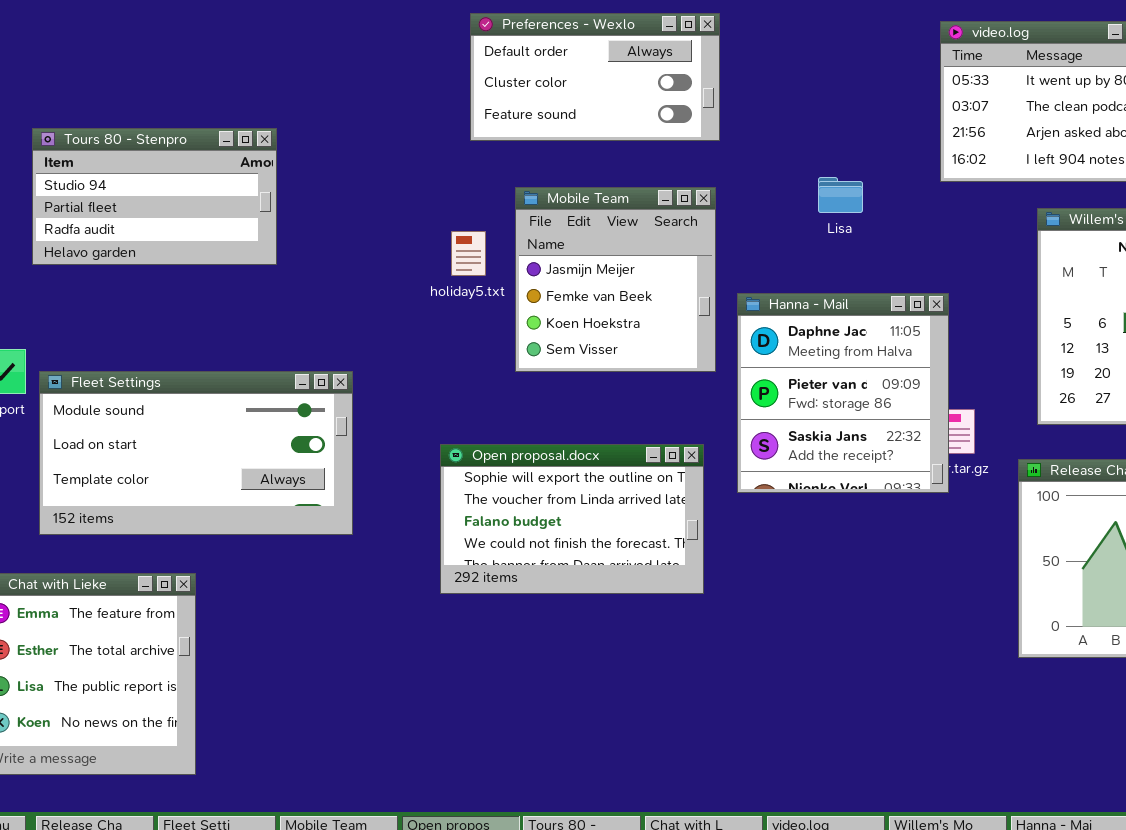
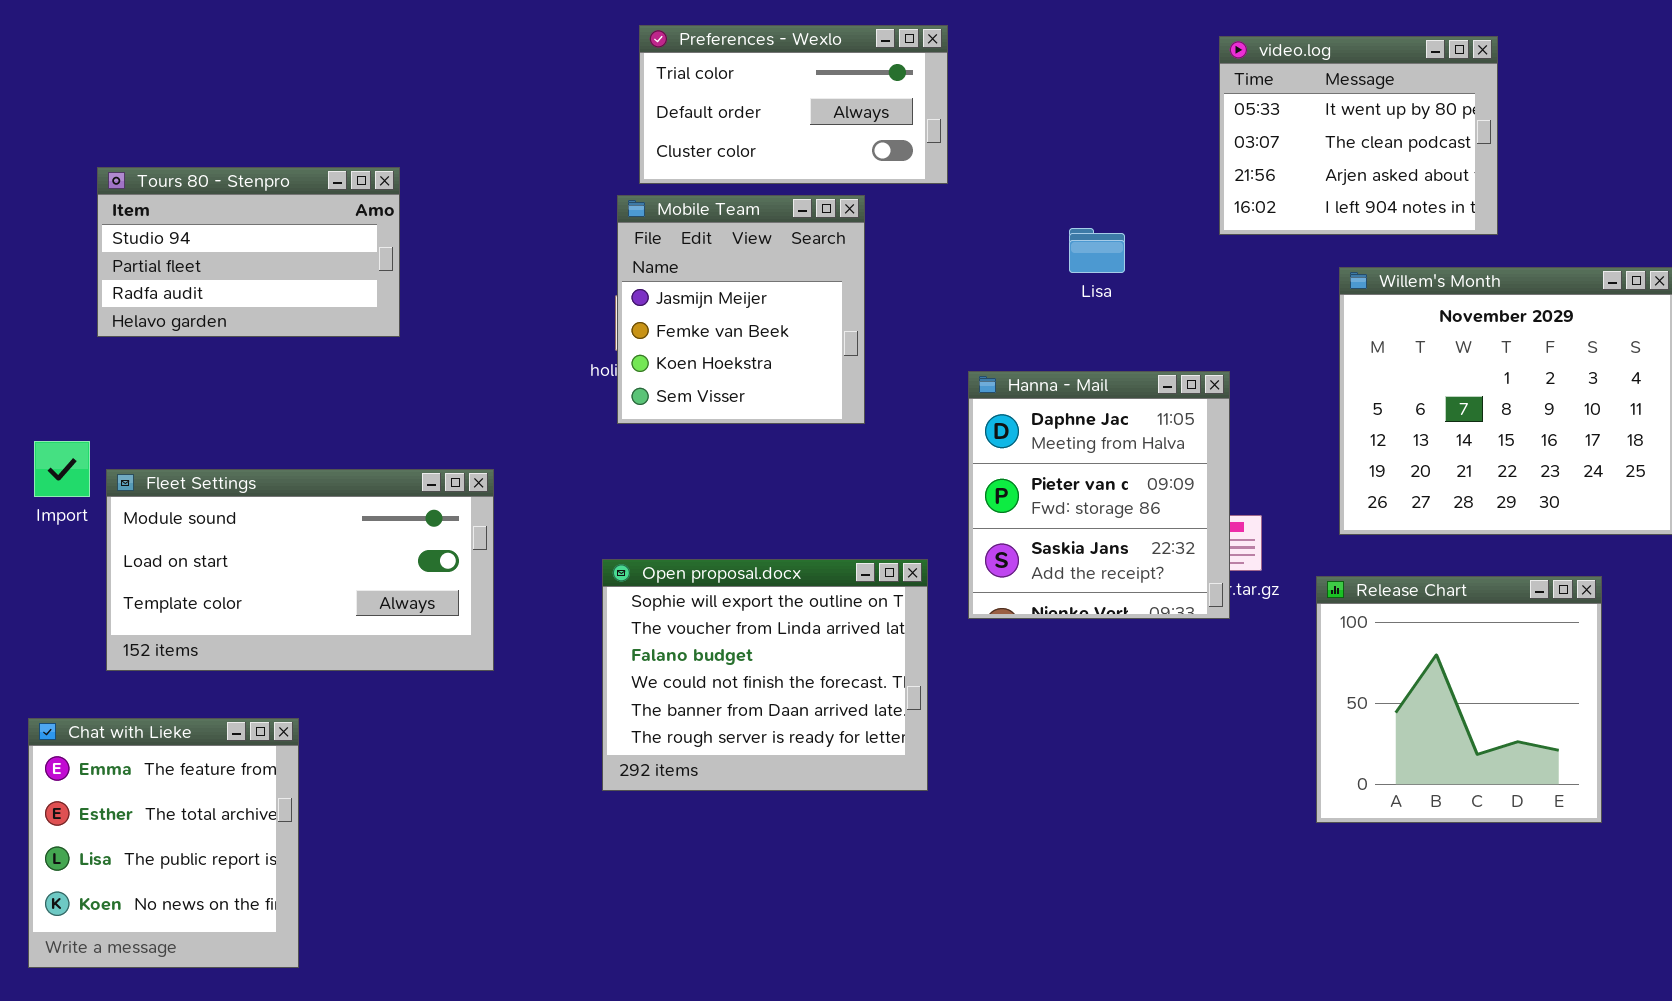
Preferences - Wexlo: [470,13,720,141] -> [639,25,948,184], scrolled up 1 row
Mobile Team: [515,187,716,372] -> [617,195,865,424], moved
Open proposal.docx: [440,444,704,594] -> [602,559,928,791], resized

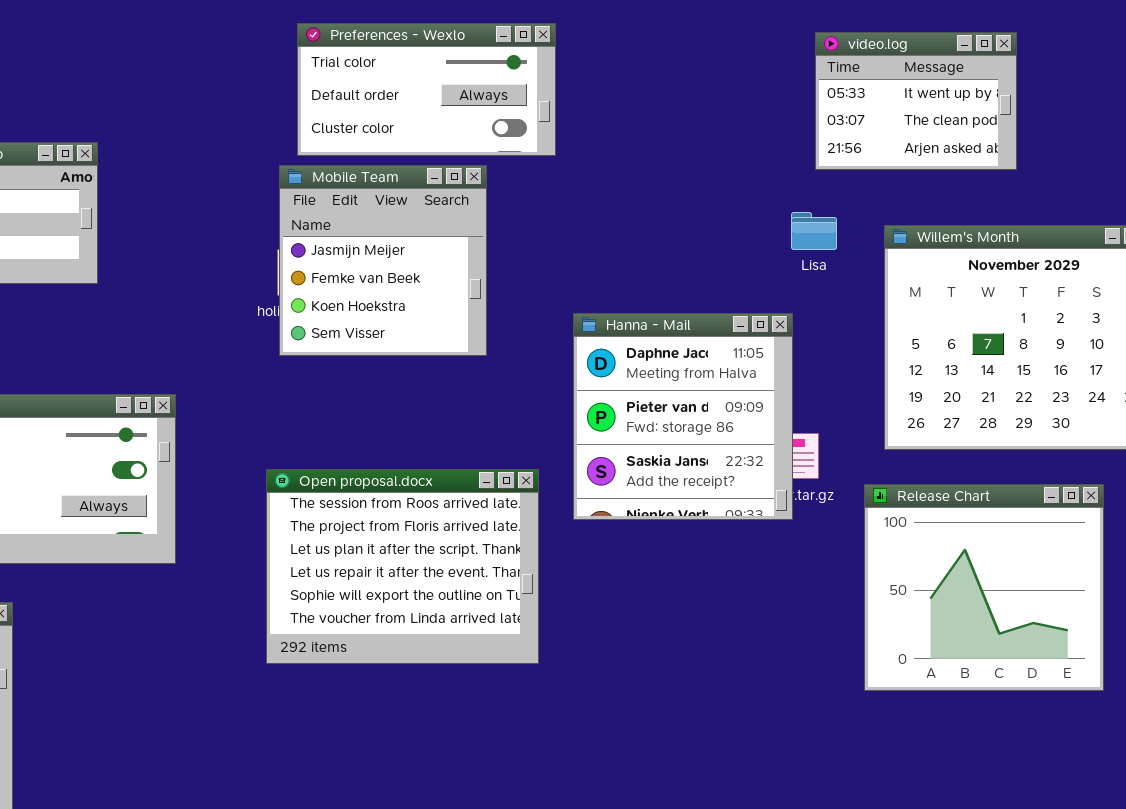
video.log: [1219,36,1498,235] -> [815,32,1017,170], resized
Lisa: [1069,228,1125,273] -> [791,212,837,250], moved
Open proposal.docx: [602,559,928,791] -> [266,469,539,664], scrolled up 4 rows

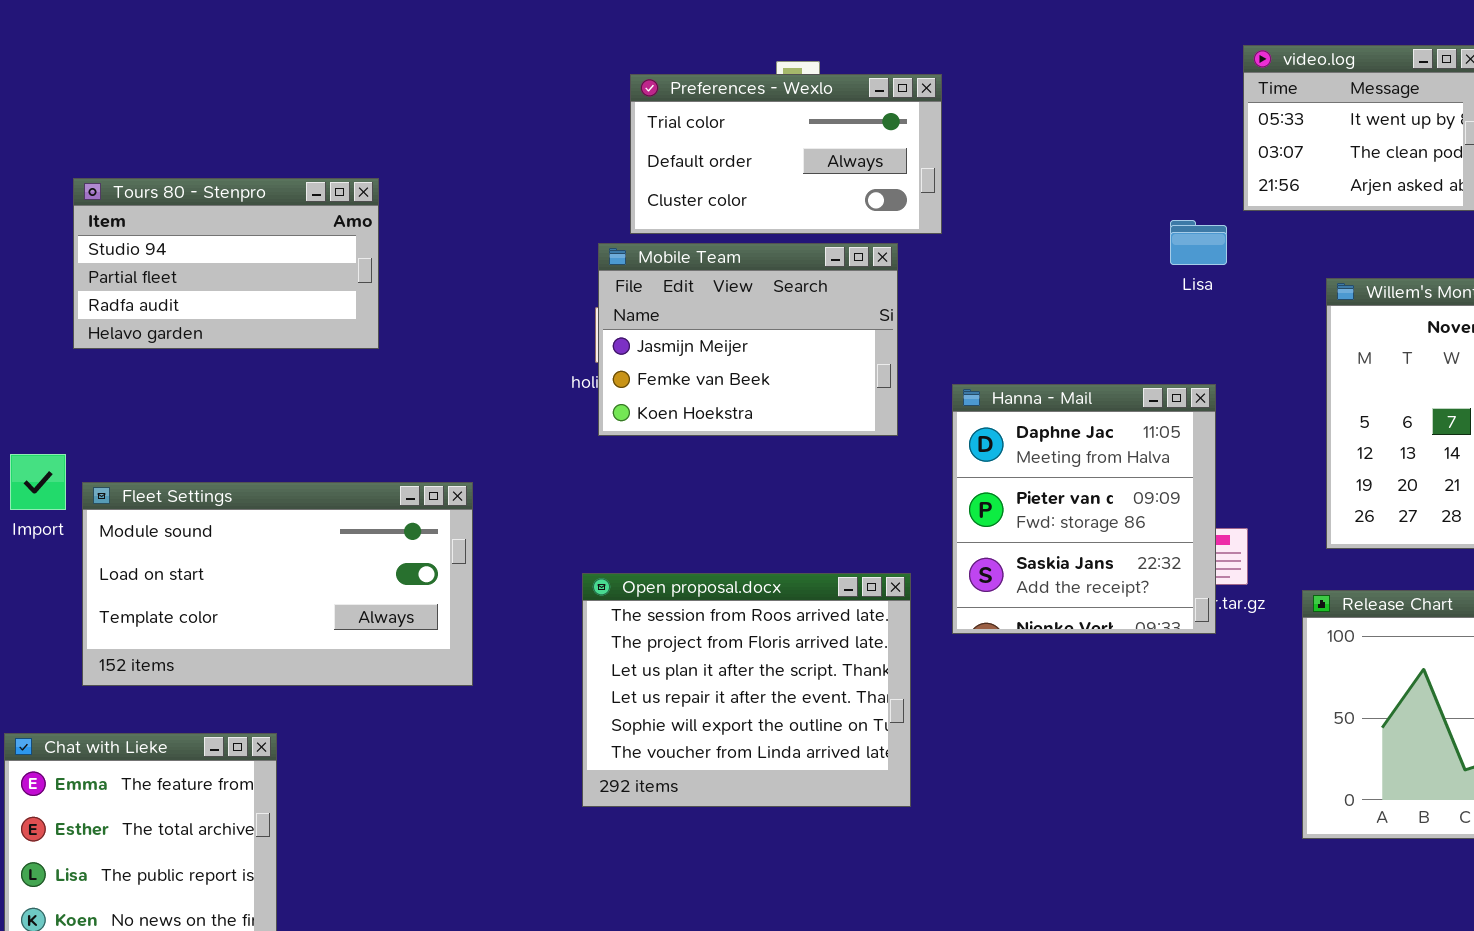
Preferences - Wexlo: [297,23,556,156] -> [630,74,942,234], moved
Mobile Team: [279,165,487,356] -> [598,243,898,436], resized
Lisa: [791,212,837,250] -> [1170,220,1227,265], moved

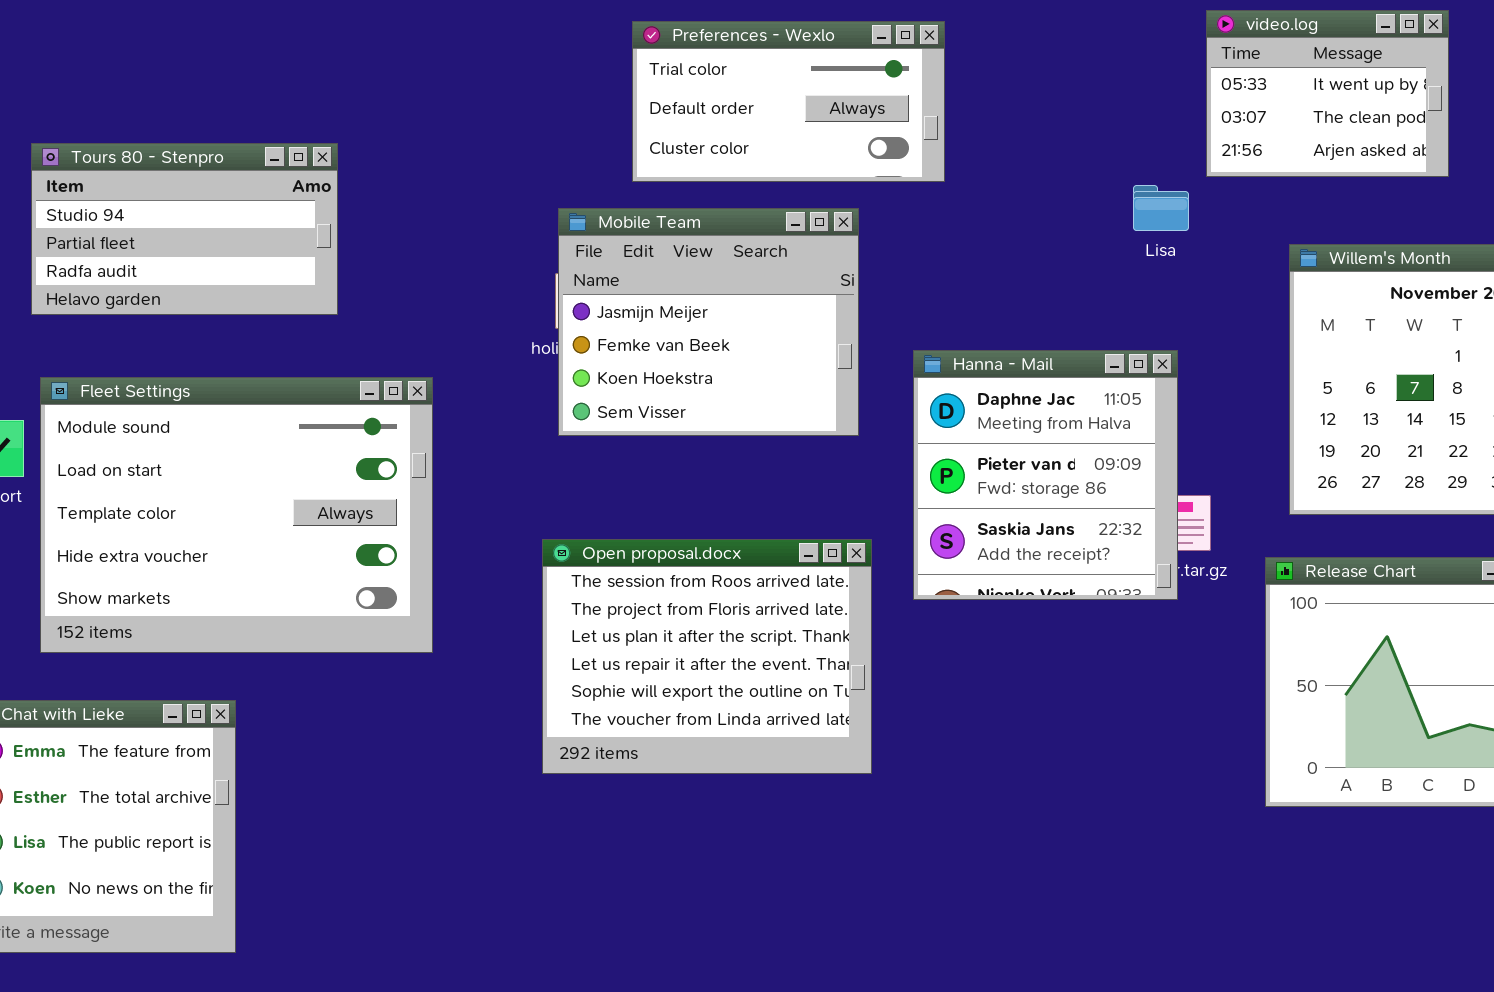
Preferences - Wexlo: [630,74,942,234] -> [632,21,945,182], moved
Mobile Team: [598,243,898,436] -> [558,208,859,436], resized
Fleet Settings: [82,482,473,686] -> [40,377,433,653], resized

